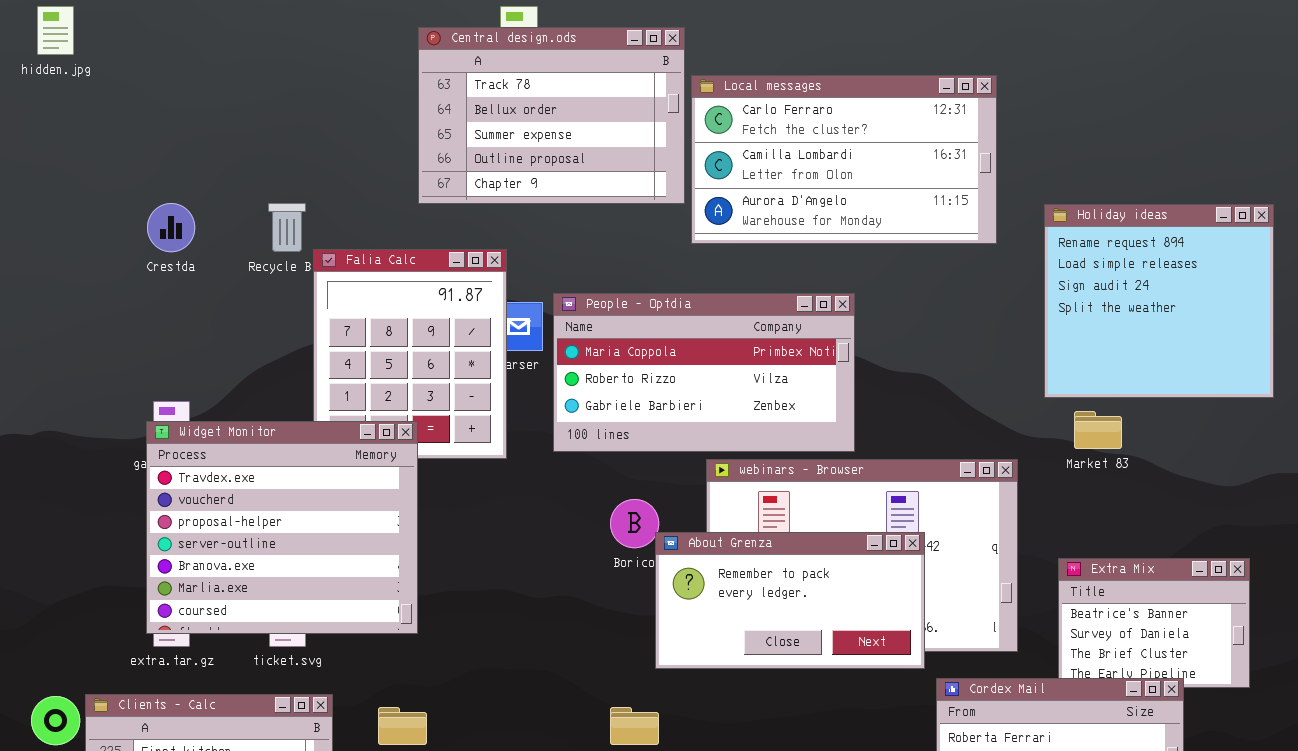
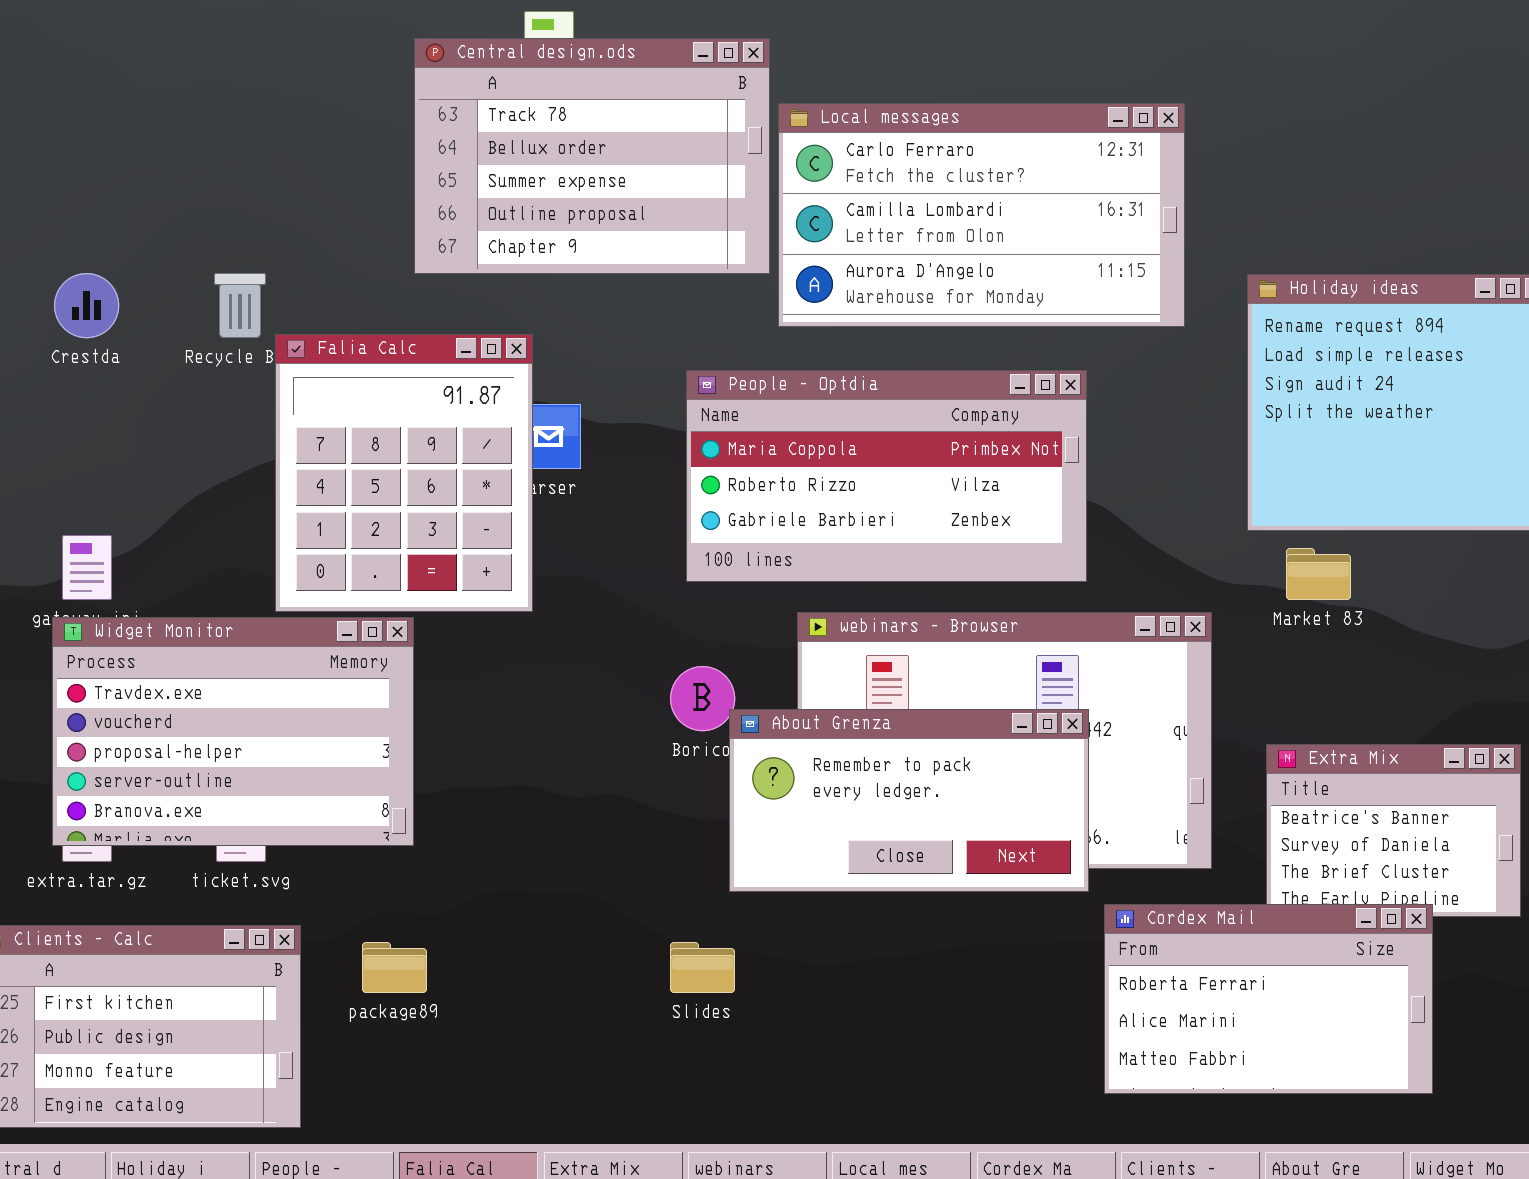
People - Optdia: [553,293,855,452] -> [686,370,1087,582], moved
Widget Monitor: [146,421,418,634] -> [52,617,414,846], resized

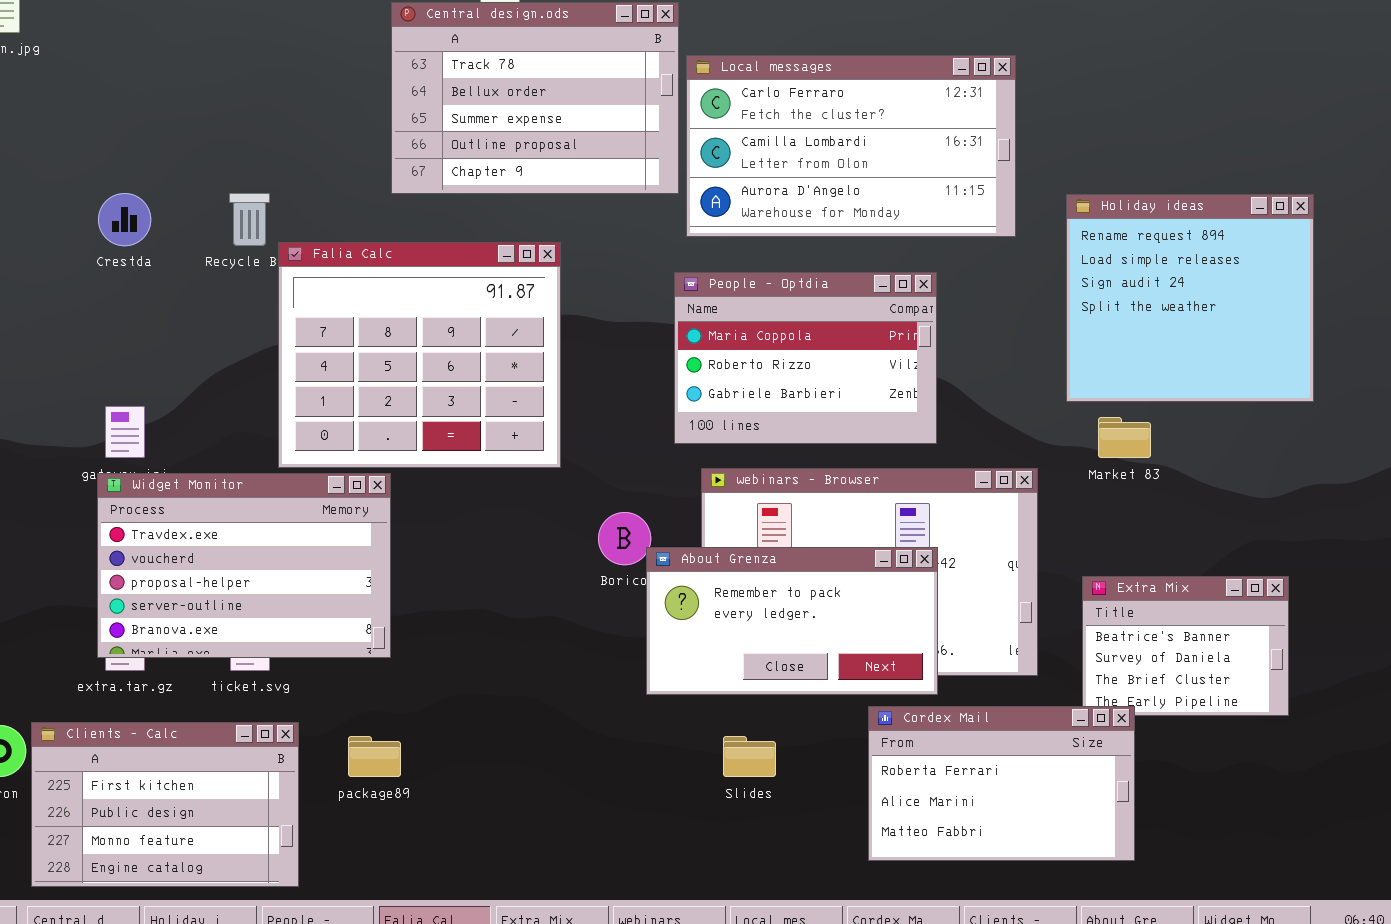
Falia Calc: [275,334,533,612] -> [278,242,561,468], resized
People - Optdia: [686,370,1087,582] -> [674,272,937,444], resized
Cordex Mail: [1104,904,1433,1094] -> [868,706,1135,861], moved
Slides: [670,942,735,993] -> [723,736,776,777], moved

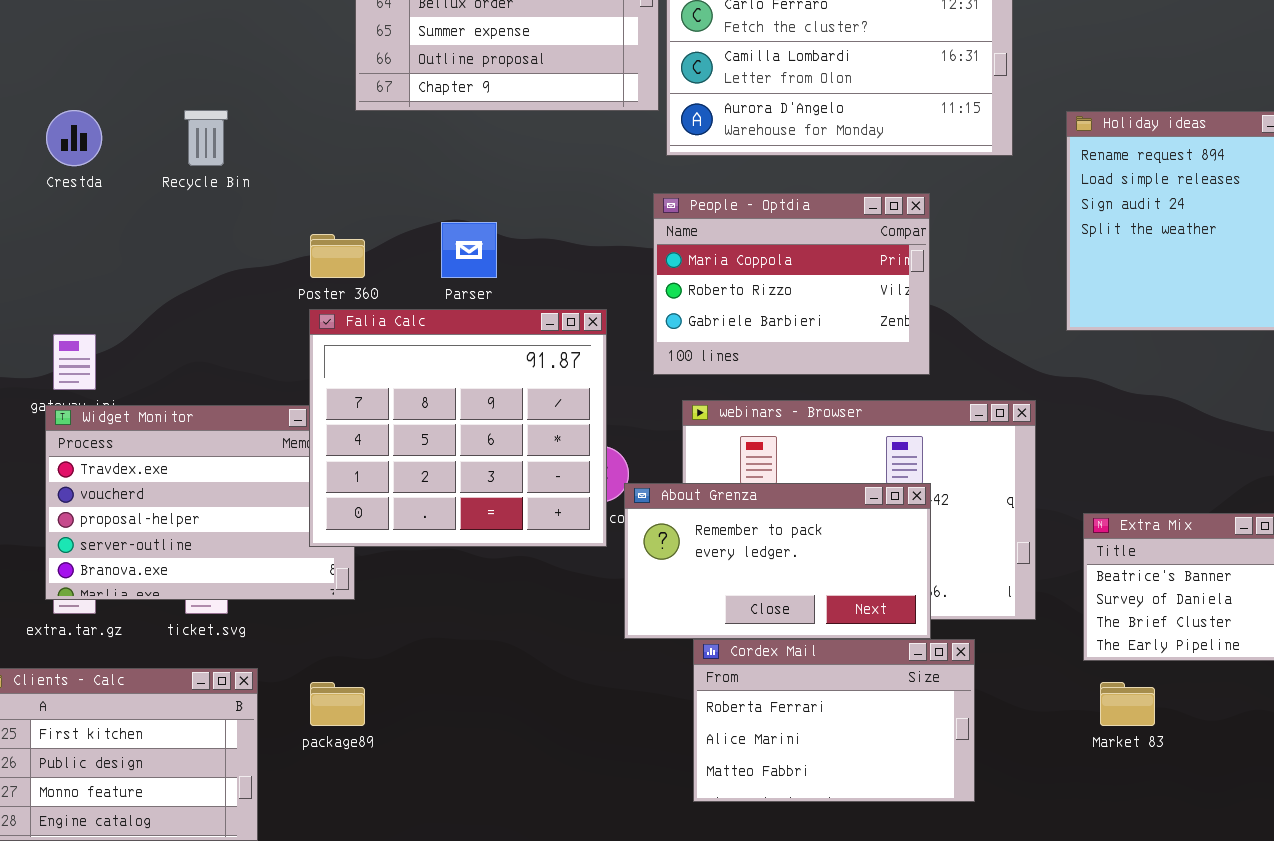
Falia Calc: [278,242,561,468] -> [309,309,607,547], moved
Market 83: [1098,417,1151,458] -> [1100,682,1155,726], moved
Cordex Mail: [868,706,1135,861] -> [693,639,975,802], moved

